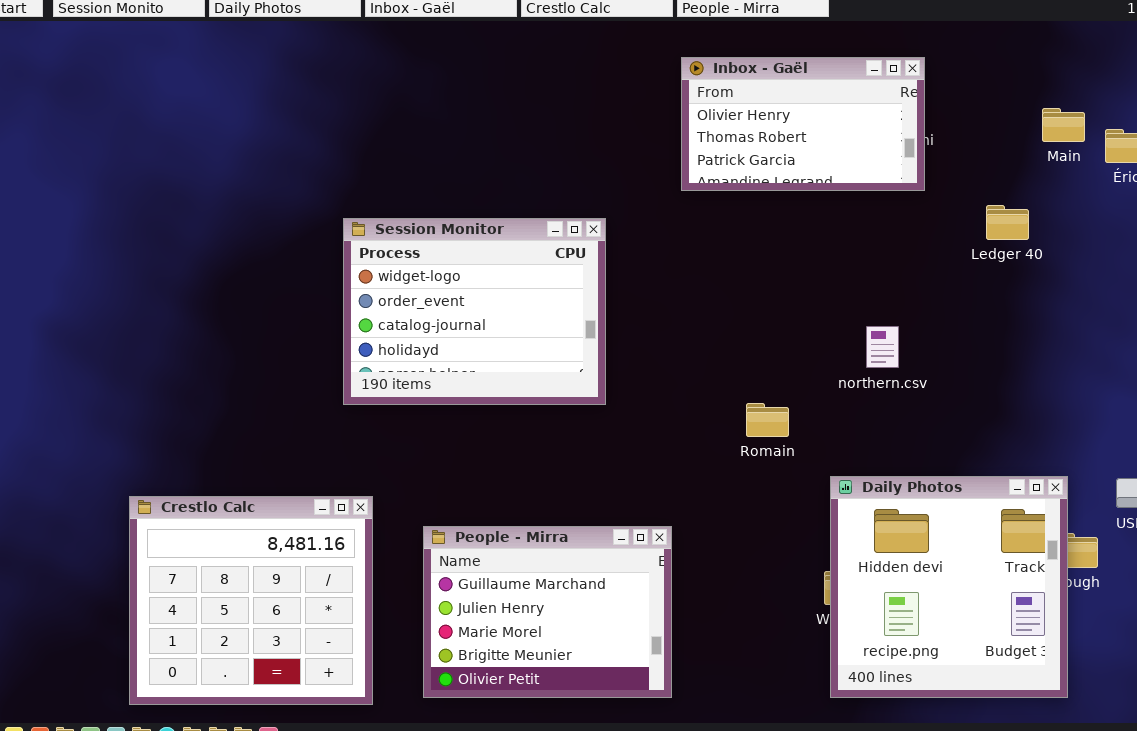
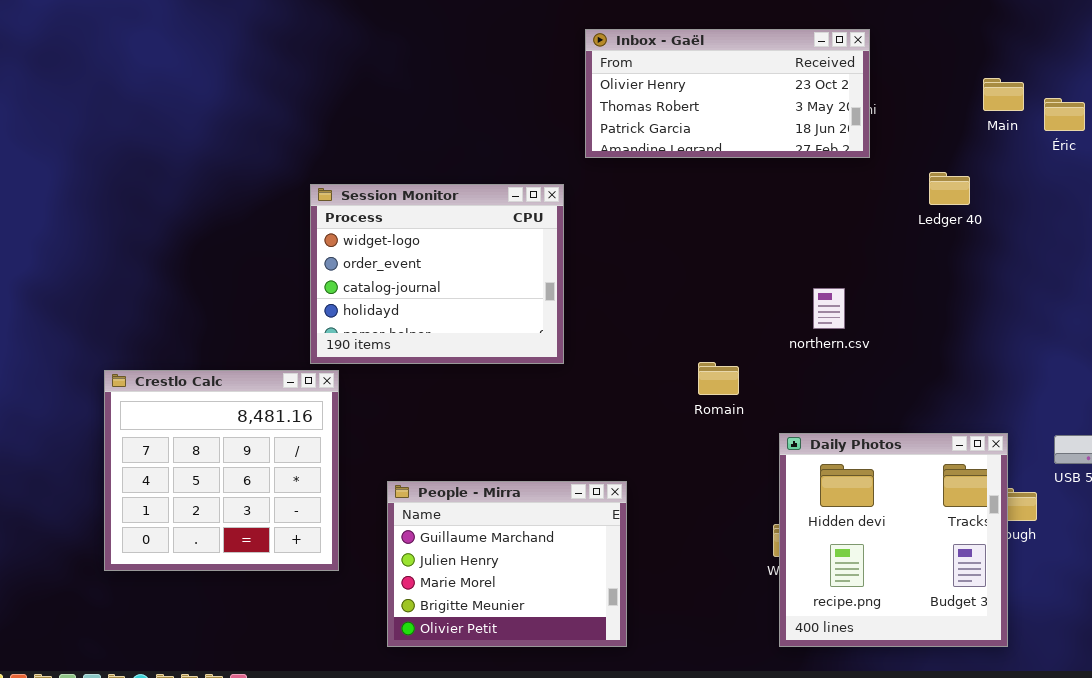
Inbox - Gaël: [681,57,925,191] -> [585,29,870,158], resized
Crestlo Calc: [129,496,373,705] -> [104,370,339,571], moved

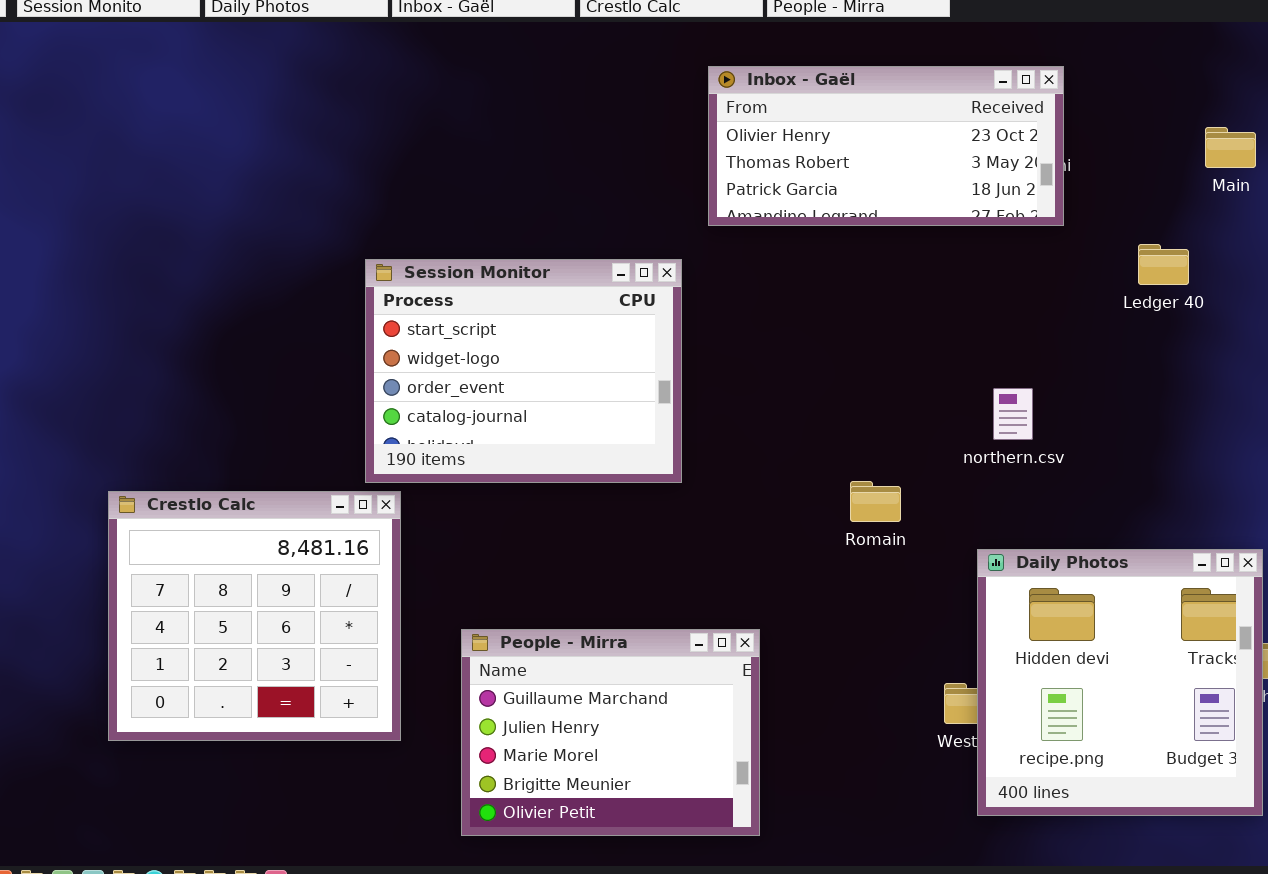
Session Monitor: [310,184,564,364] -> [365,259,682,483], scrolled up 1 row
Daily Photos: [779,433,1008,647] -> [977,549,1263,816], moved

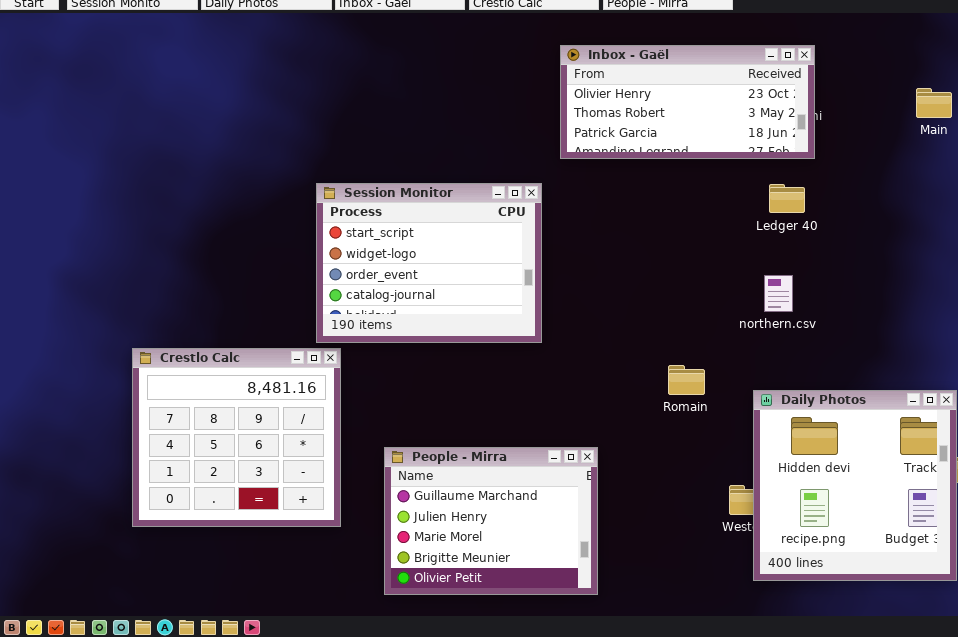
Ledger 40: [1138,244,1189,285] -> [769,184,805,213], moved
Romain: [850,481,901,522] -> [668,365,705,395], moved

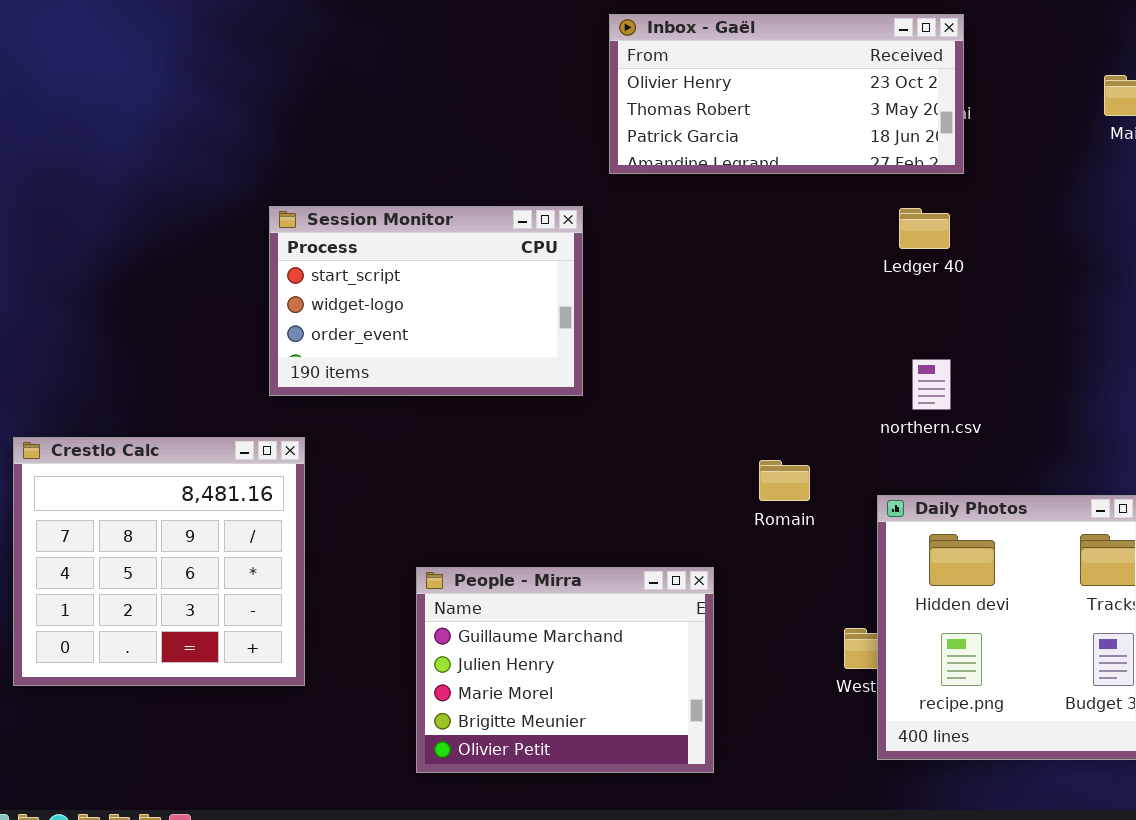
Session Monitor: [316,183,542,343] -> [269,206,583,396], resized
northern.csv: [764,275,793,312] -> [912,359,951,410], moved
People - Mirra: [384,447,598,595] -> [416,567,714,773], moved

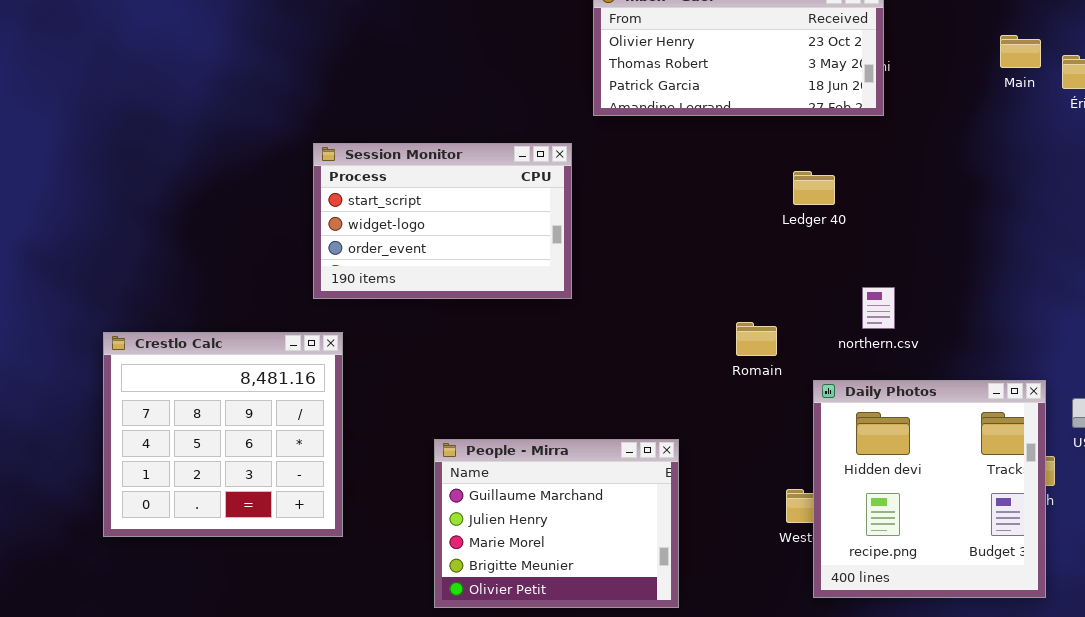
Ledger 40: [899,208,950,249] -> [793,171,835,205], moved
northern.csv: [912,359,951,410] -> [862,287,895,329], moved
Romain: [759,460,810,501] -> [736,322,777,356], moved

